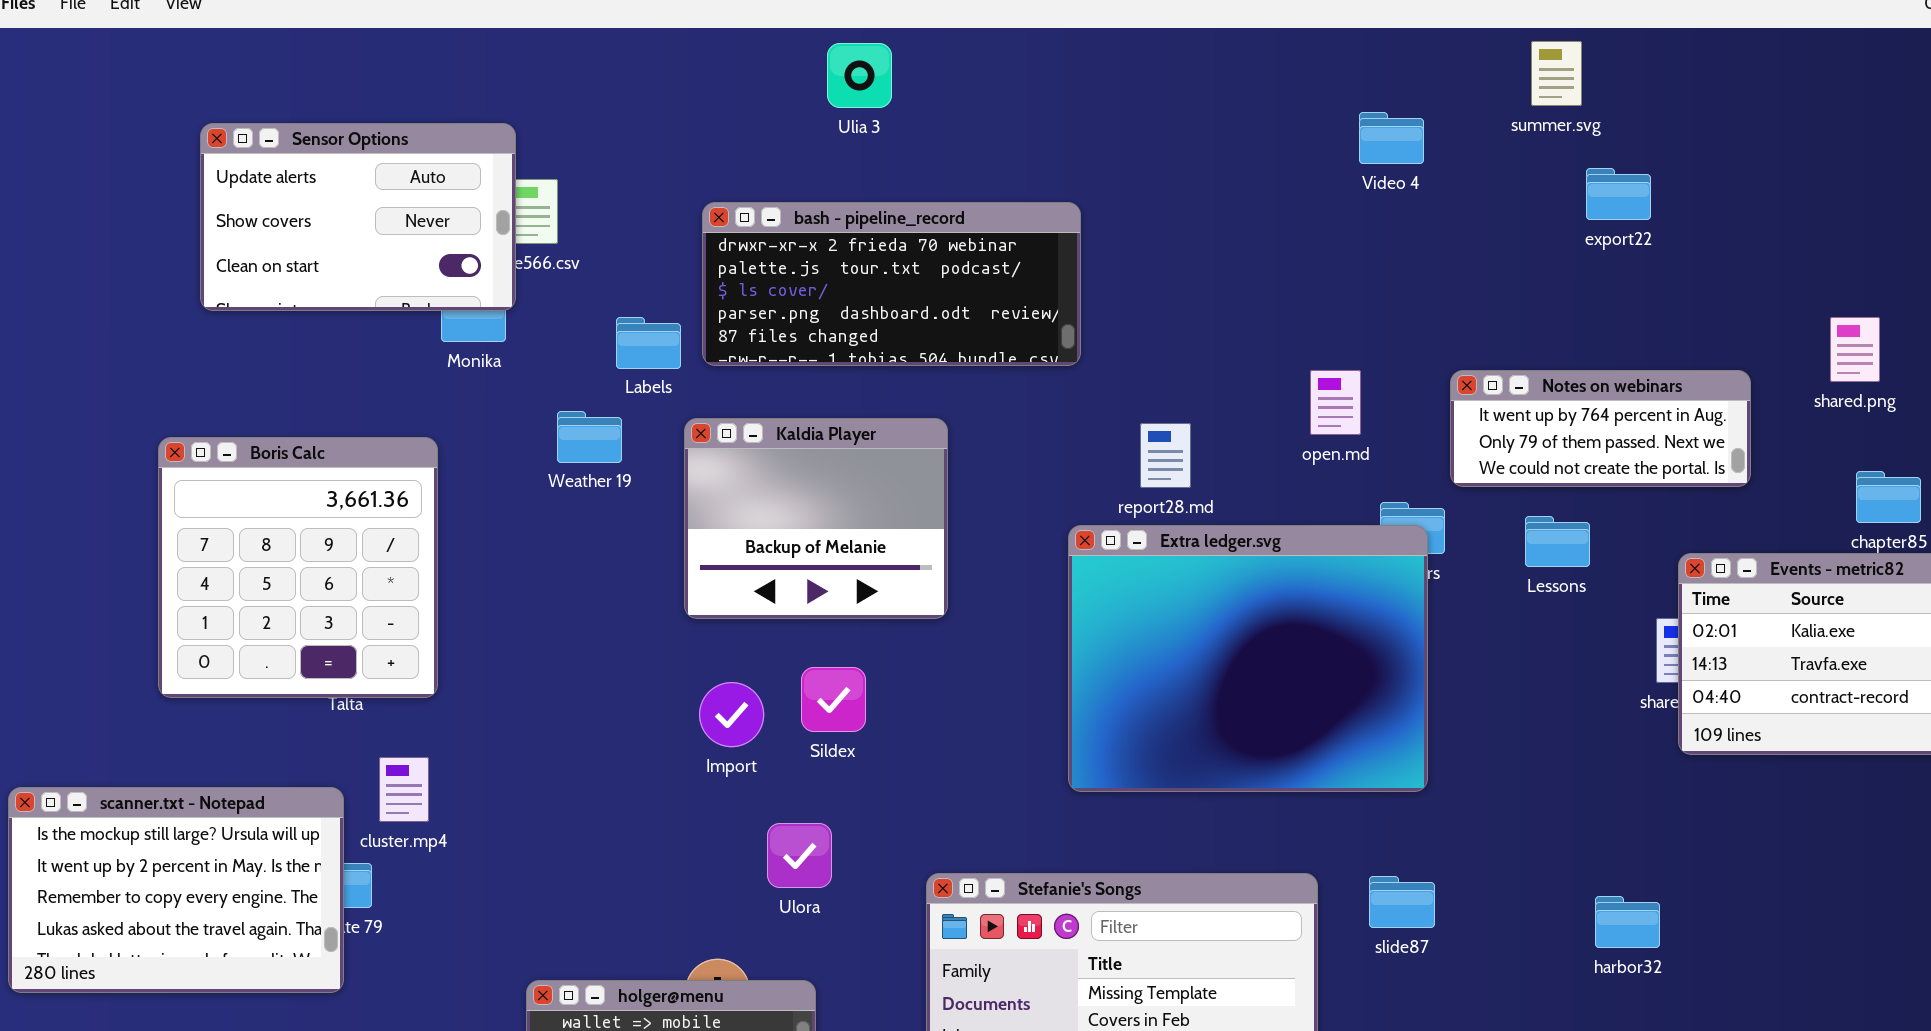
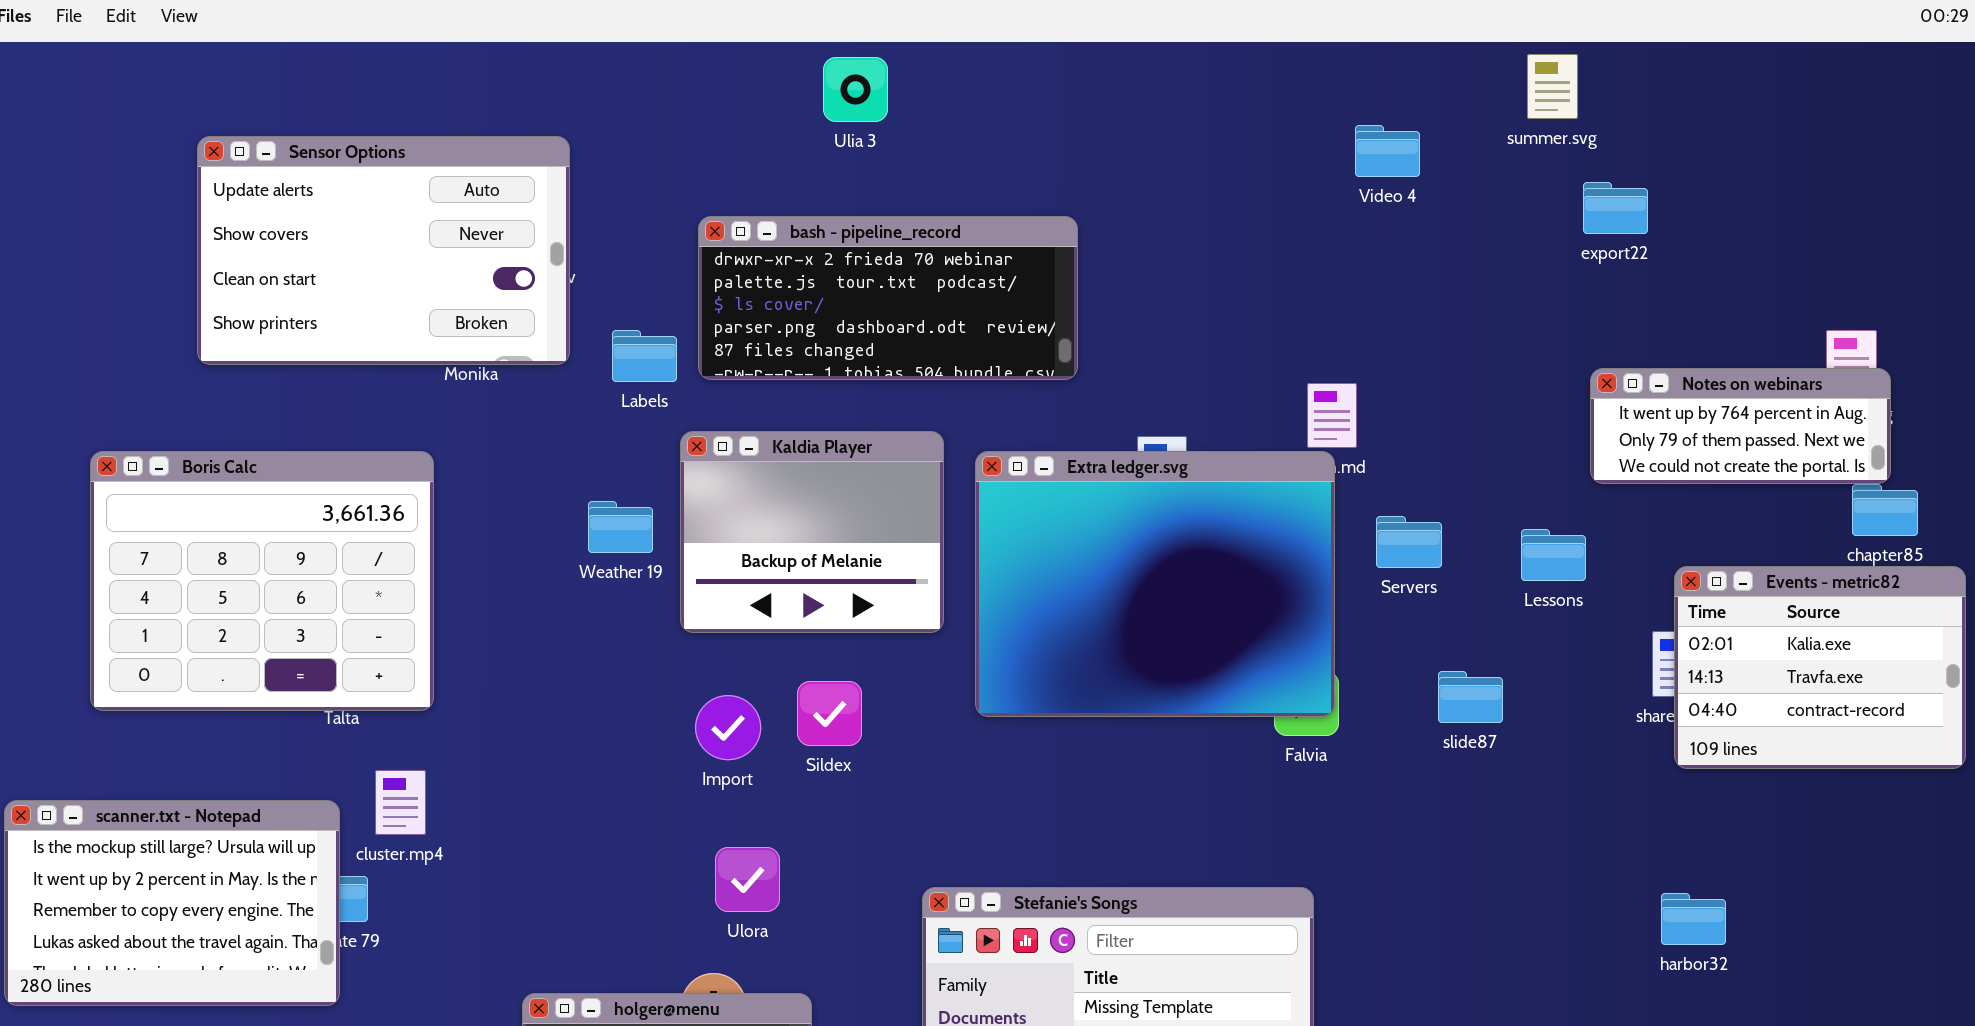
Sensor Options: [200,123,516,311] -> [197,136,570,365], resized
Notes on webinars: [1450,370,1751,487] -> [1590,368,1891,484], moved
Weather 19: [557,411,622,463] -> [588,501,653,553], moved
Boris Calc: [158,437,438,698] -> [90,451,434,711], resized
Extra ledger.svg: [1068,525,1428,792] -> [975,451,1335,717], moved
Ulora: [767,823,832,888] -> [715,847,780,912], moved
slide87: [1369,876,1435,928] -> [1438,671,1503,723], moved
harbor32: [1595,896,1660,948] -> [1661,893,1726,945], moved

